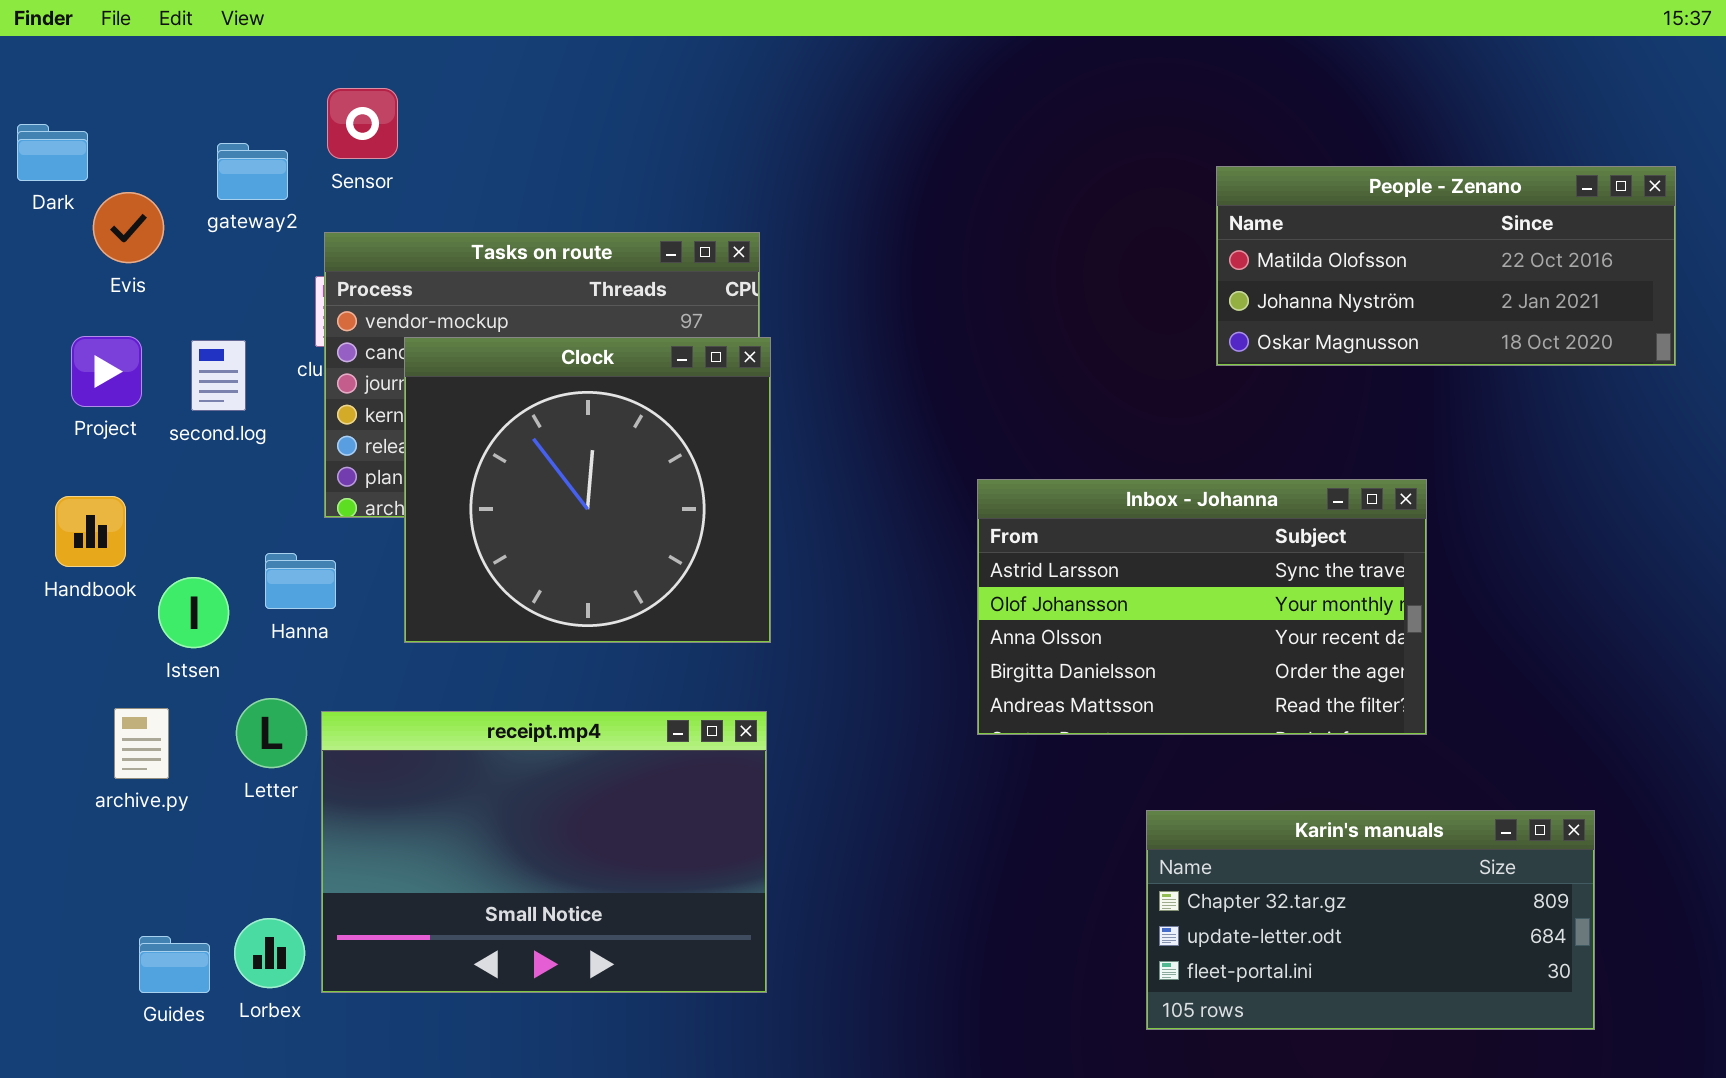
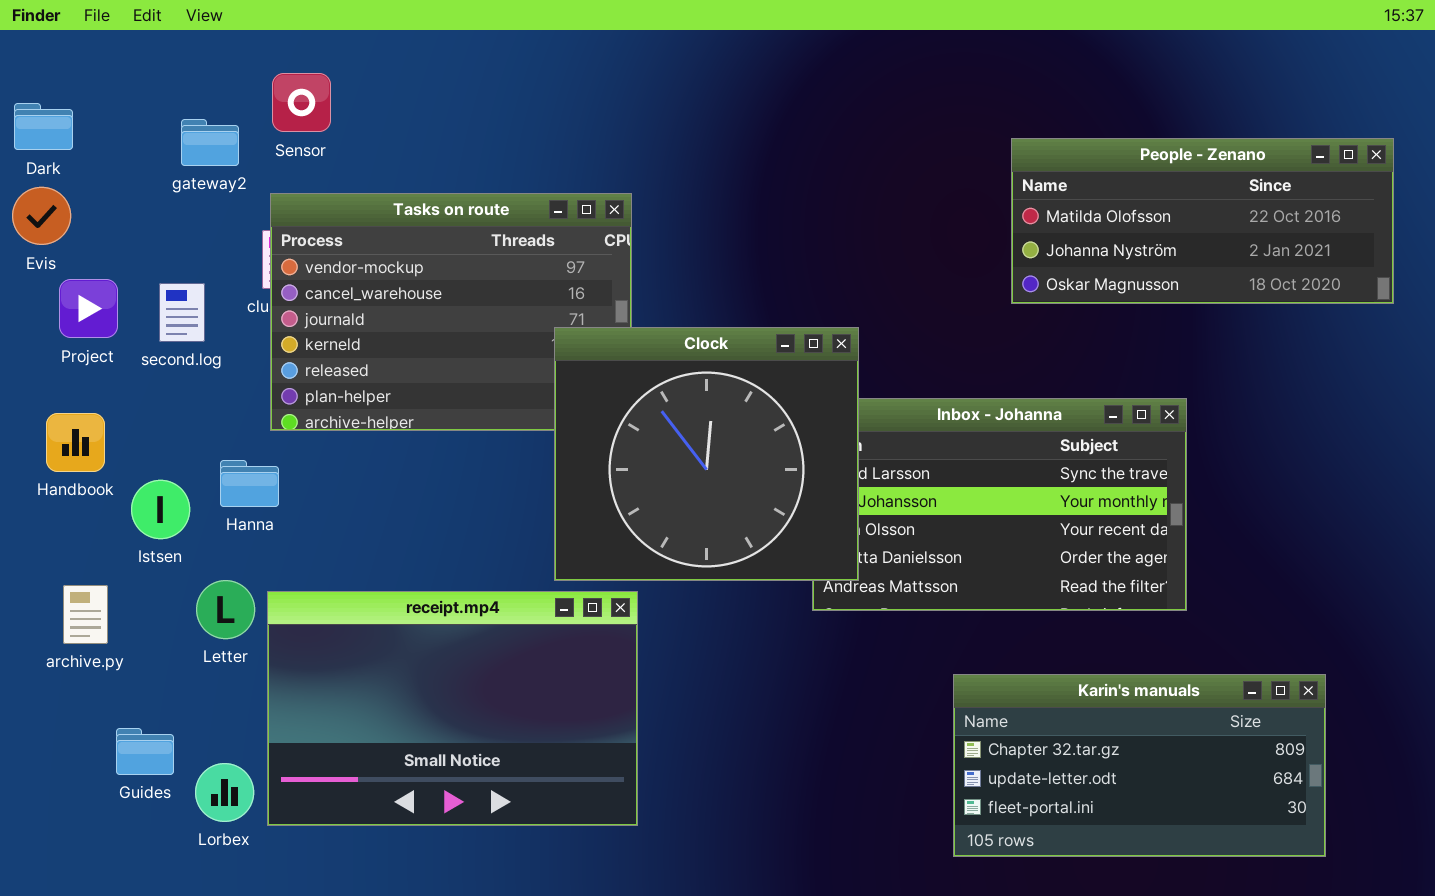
Evis: [93,192,164,263] -> [12,187,71,245], moved
Clock: [404,337,771,643] -> [554,327,859,581], moved
archive.py: [114,708,169,779] -> [63,585,108,644], moved
Guides: [139,936,210,993] -> [116,728,174,775], moved

